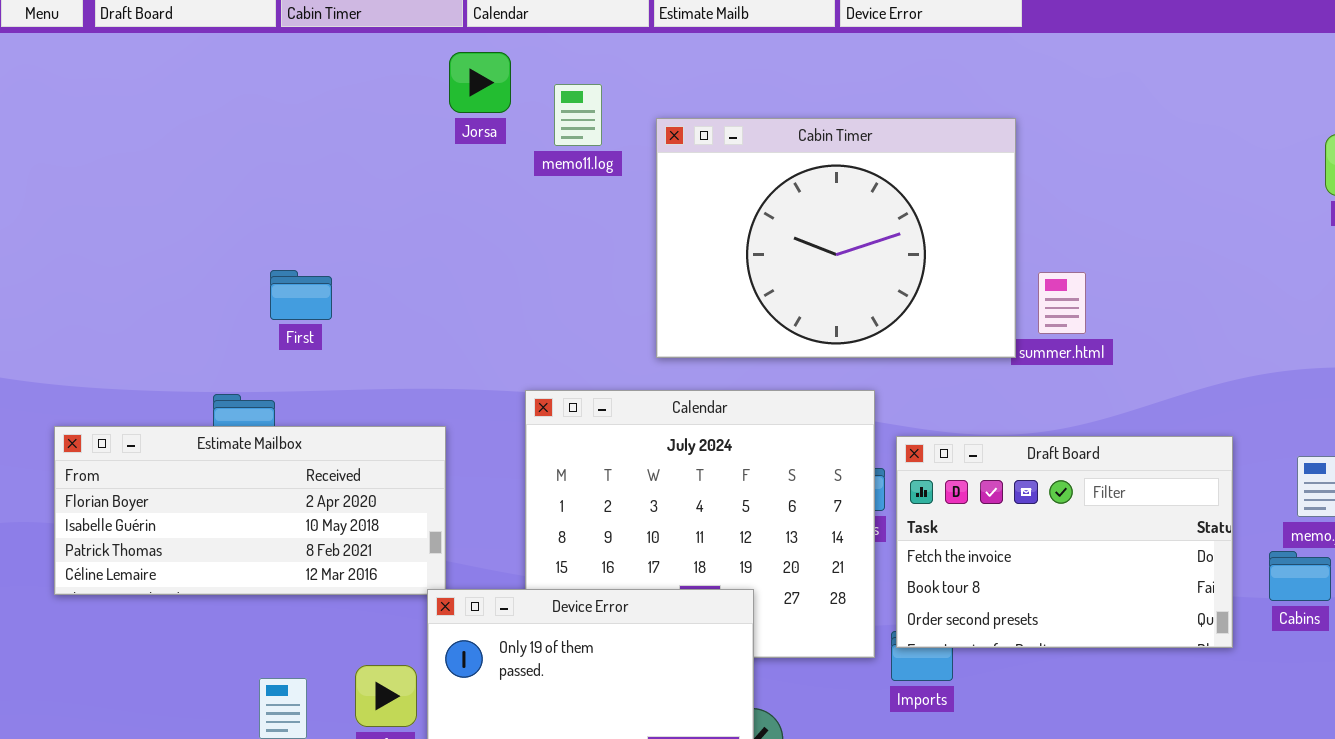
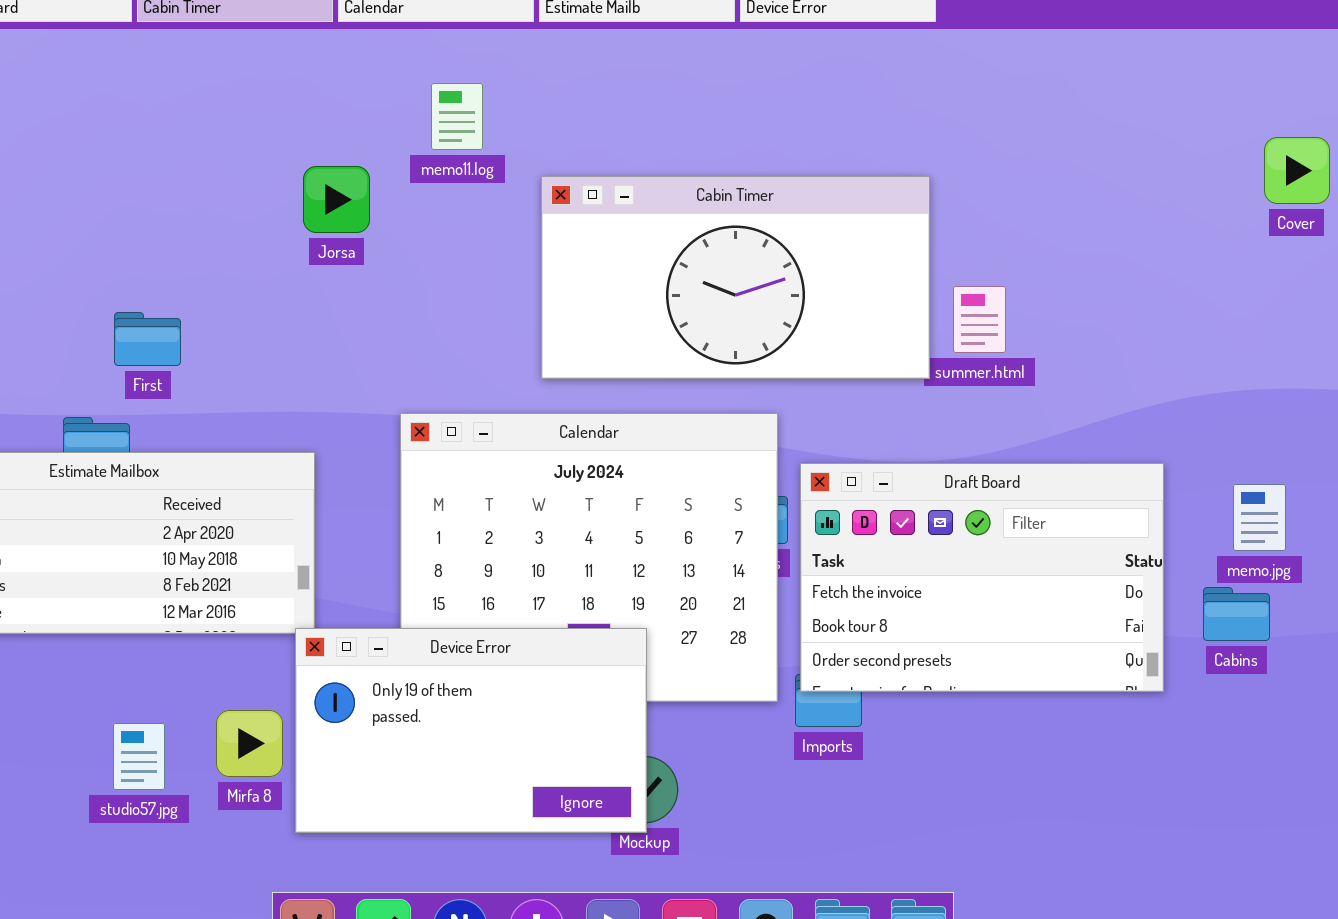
Jorsa: [449,52,511,113] -> [303,166,370,233], moved
Cabin Timer: [656,118,1016,358] -> [541,176,930,379], resized
First: [270,270,332,320] -> [114,312,181,366], moved

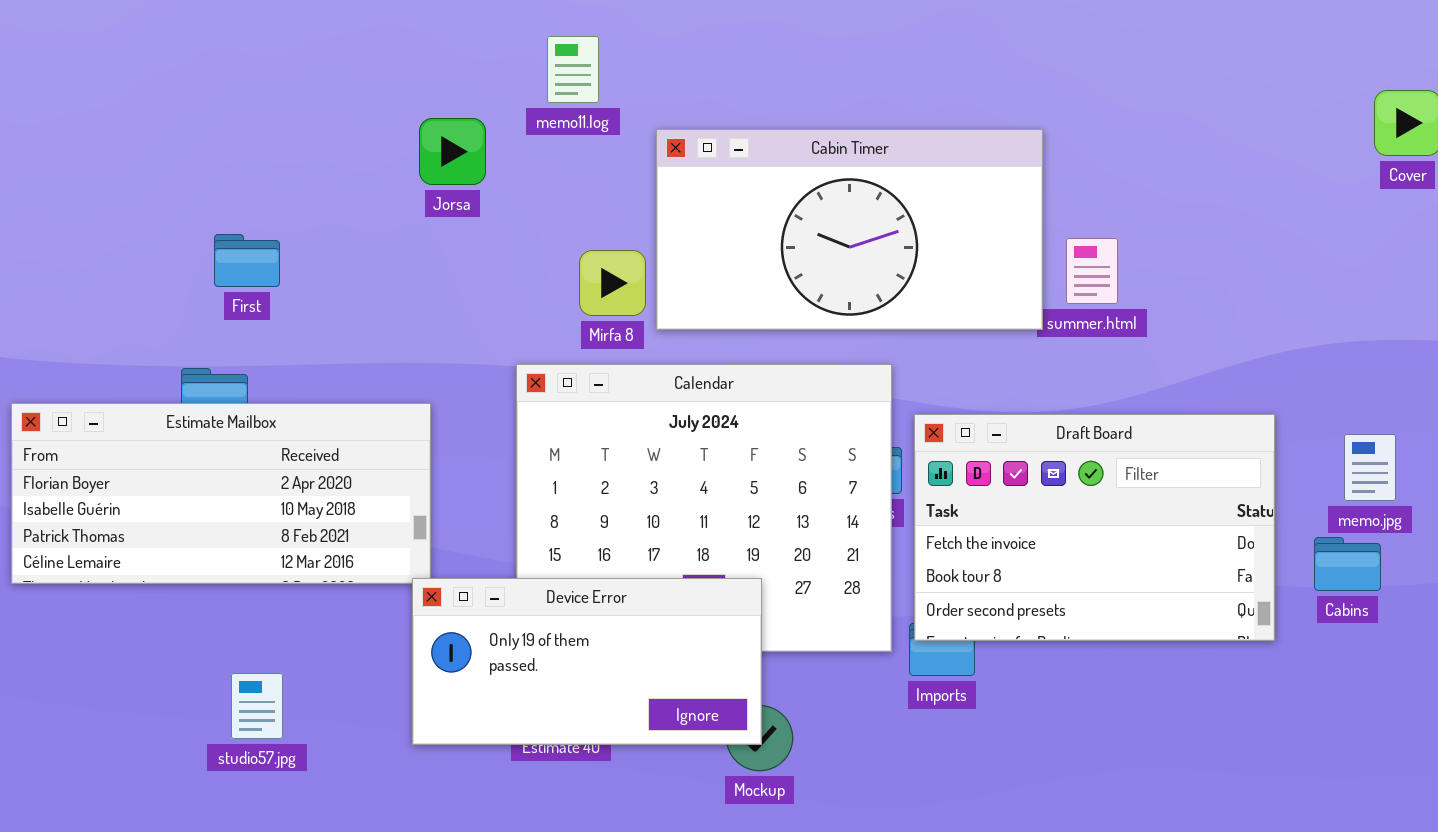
First: [114,312,181,366] -> [214,234,280,287], moved
Device Error: [295,628,647,833] -> [412,578,762,745], resized
Mirfa 8: [216,710,283,777] -> [579,250,646,316], moved

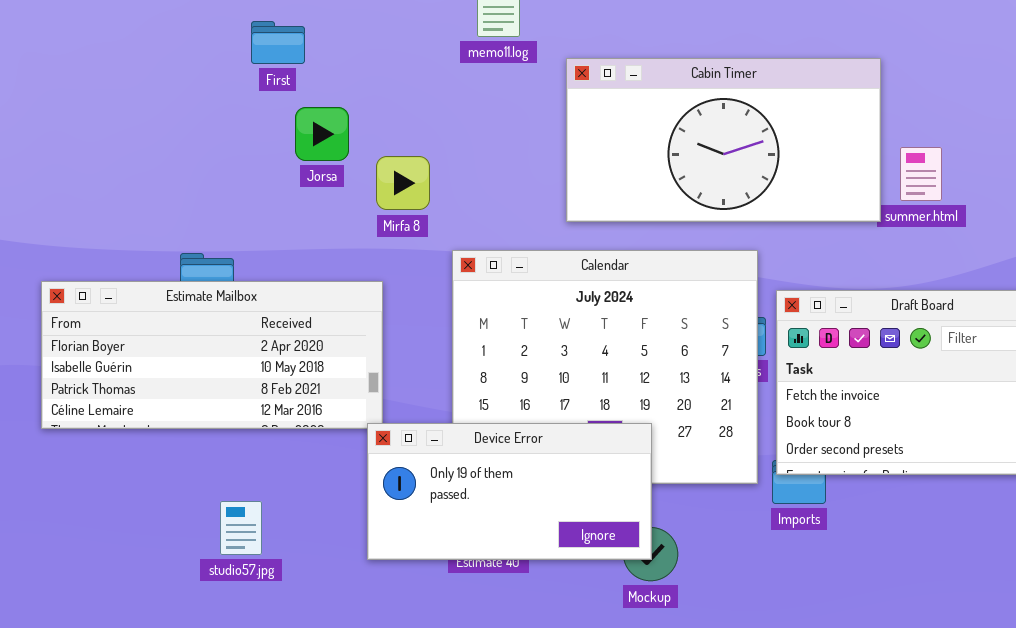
Jorsa: [419,118,486,185] -> [295,107,349,161], moved
First: [214,234,280,287] -> [251,21,305,64], moved
Mirfa 8: [579,250,646,316] -> [376,156,430,210], moved

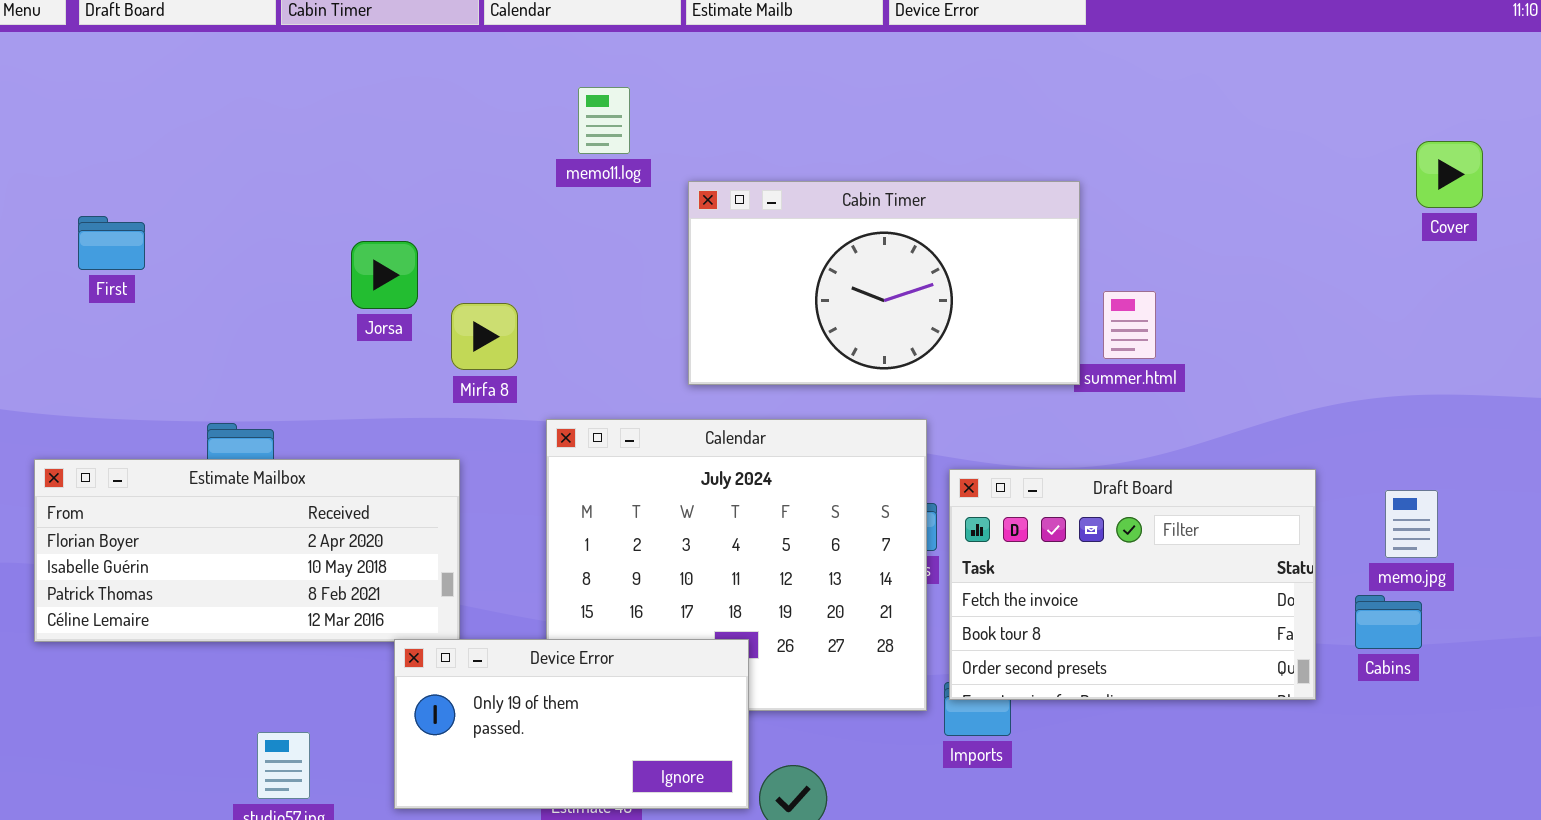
First: [251,21,305,64] -> [78,216,145,270], moved
Device Error: [367,423,652,560] -> [394,639,749,809], moved

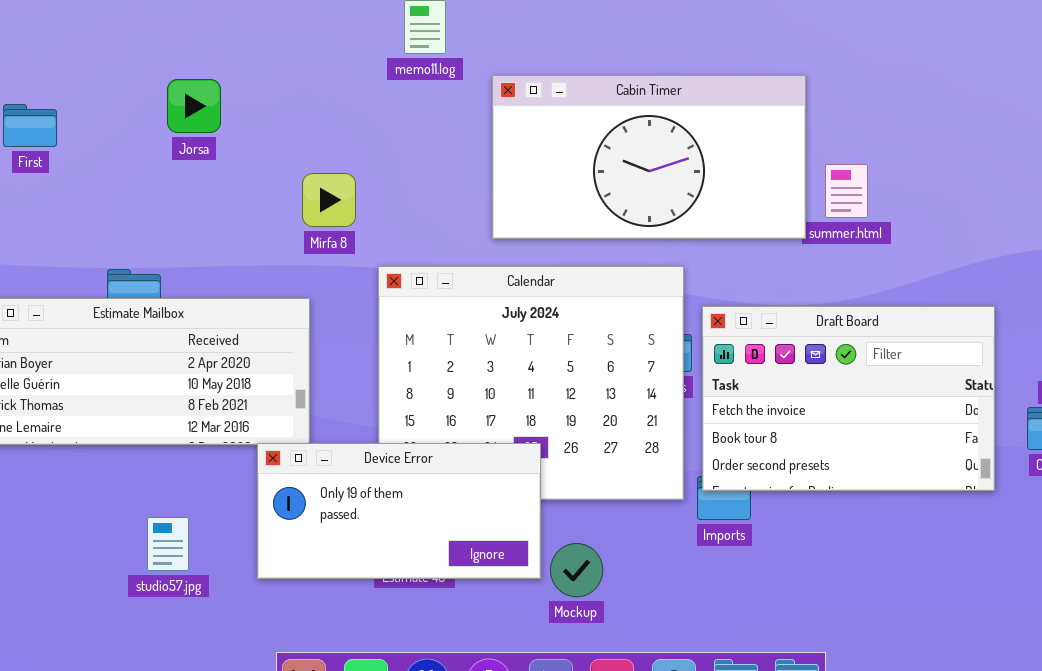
Jorsa: [351,241,418,309] -> [167,79,221,133], moved

